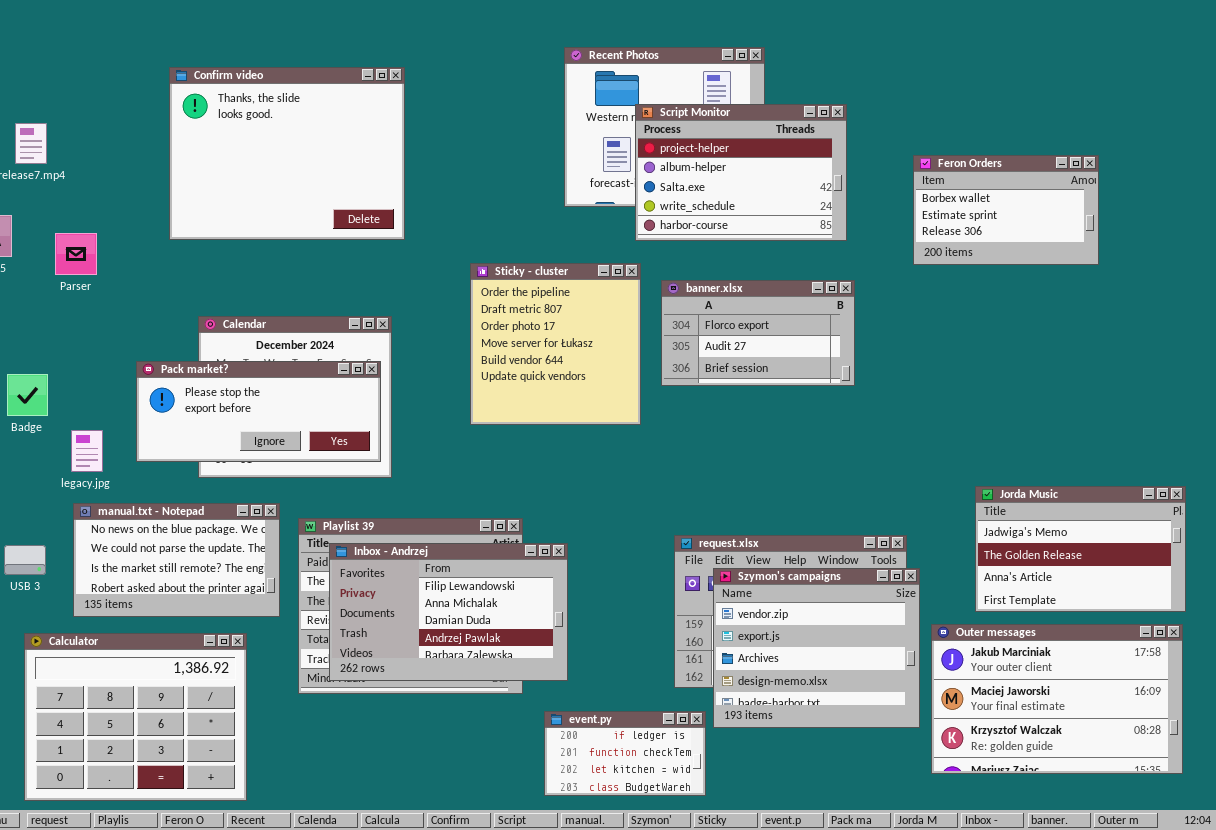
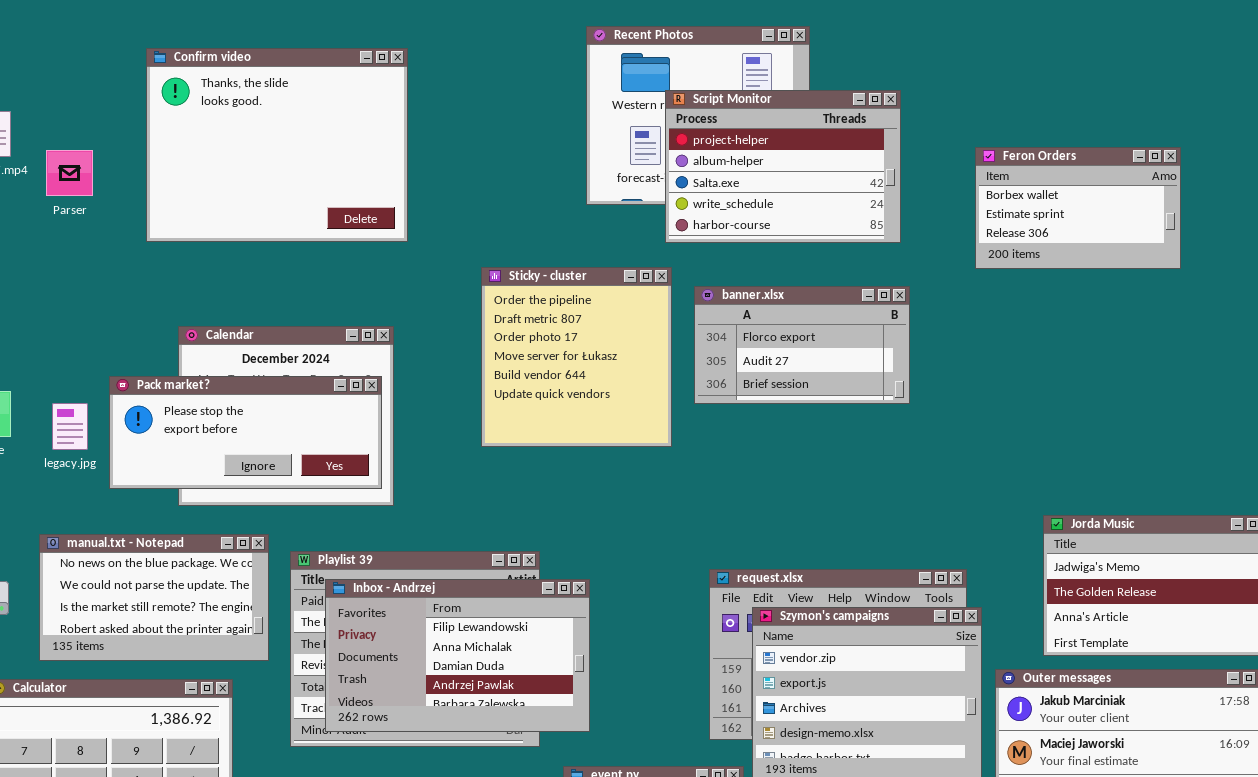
Parser: [55,233,97,275] -> [46,150,93,196], moved
legacy.jpg: [71,430,103,472] -> [52,403,88,450], moved

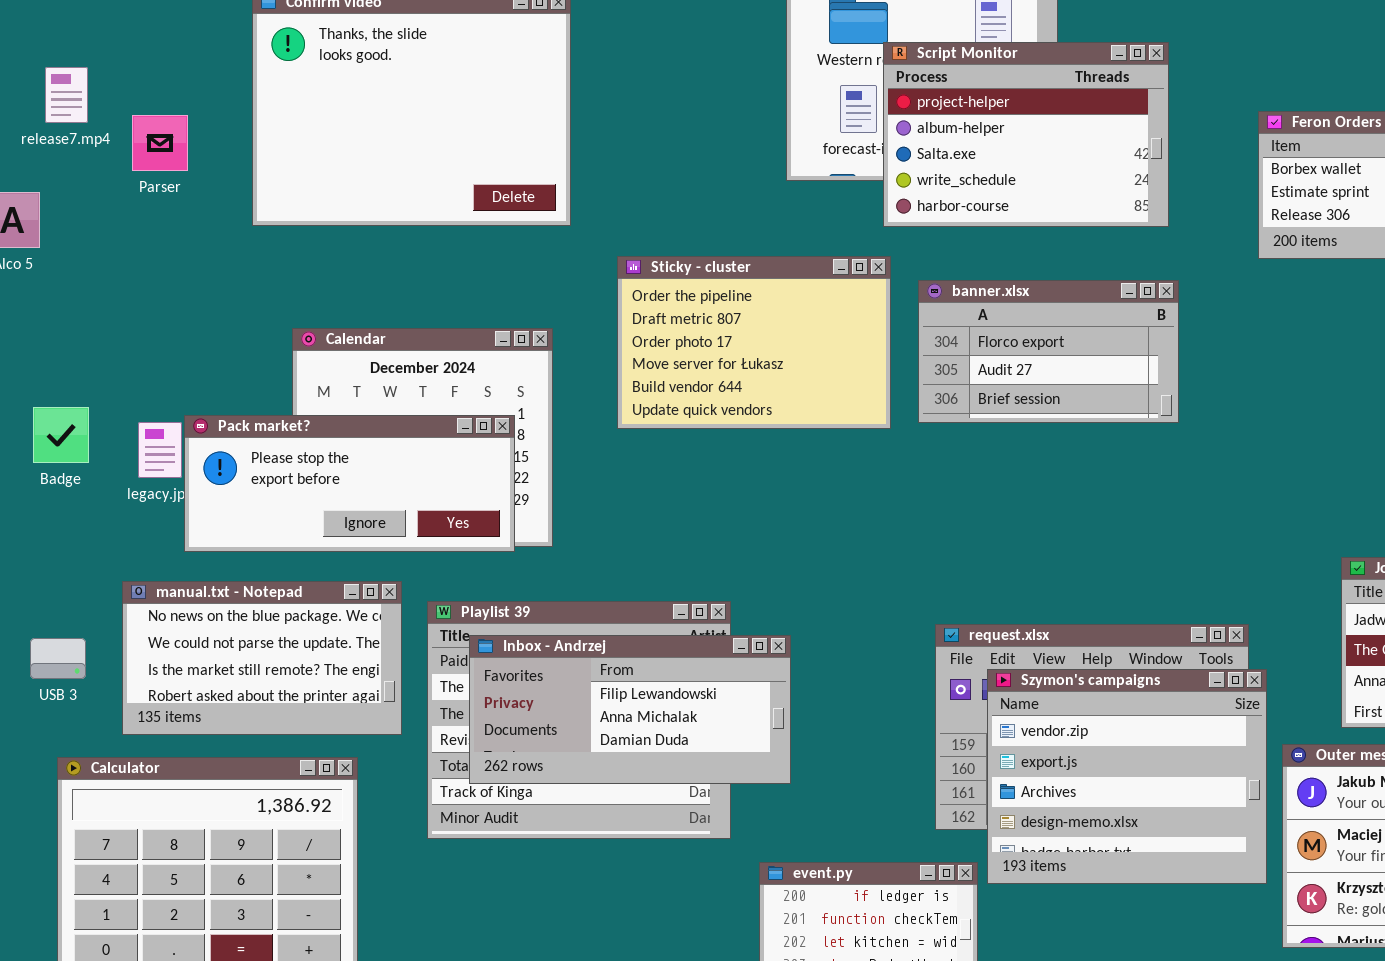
Sticky - cluster: [481,267,672,447] -> [617,256,891,429], resized
Pack market?: [109,376,382,489] -> [184,415,515,552], moved
Inbox - Andrzej: [325,579,590,732] -> [469,635,791,784], resized

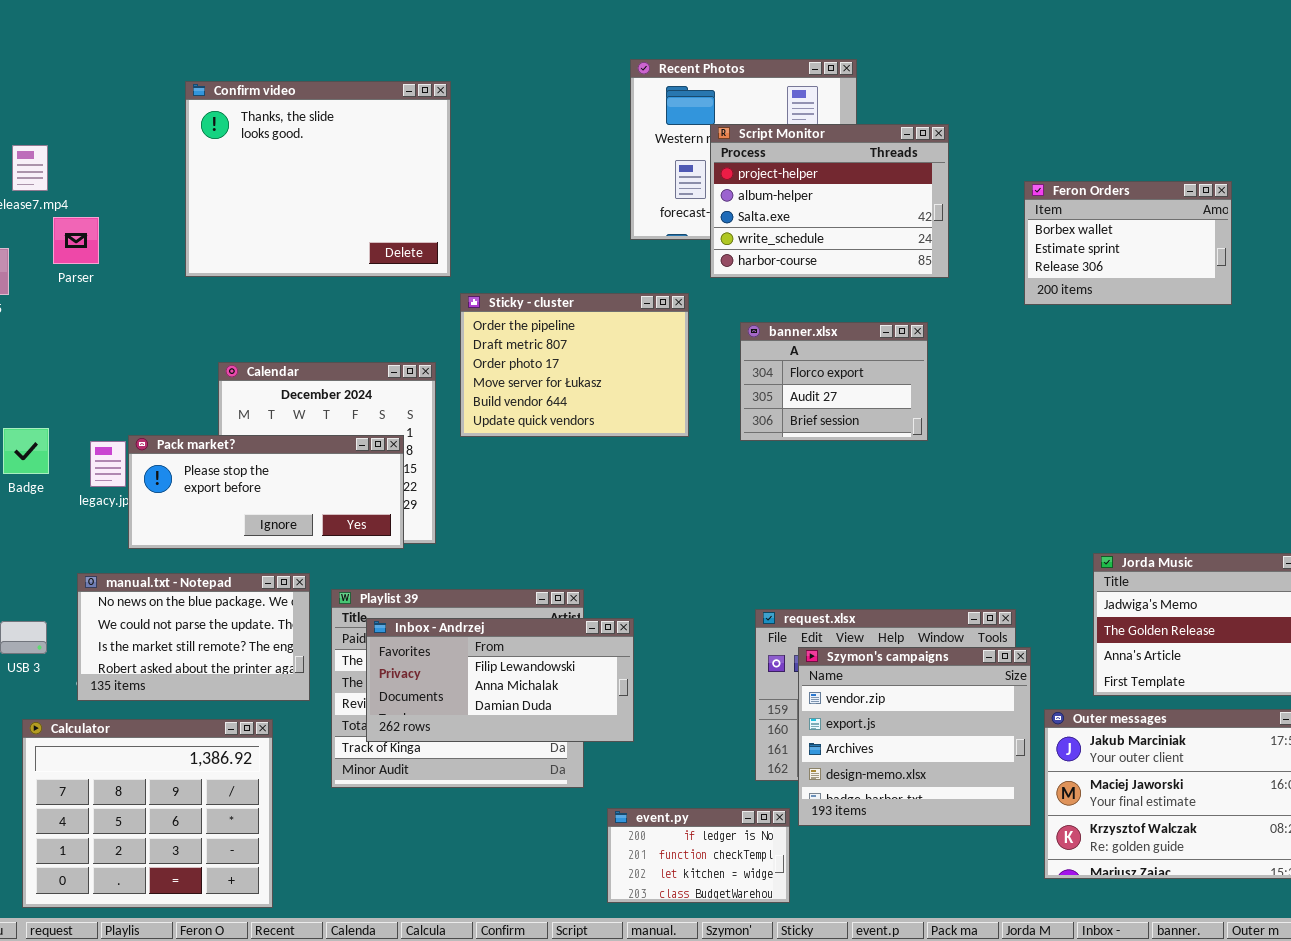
Parser: [132,115,188,171] -> [53,217,99,264], moved
Sticky - cluster: [617,256,891,429] -> [460,293,689,437], moved
banner.xlsx: [918,280,1179,423] -> [740,322,928,441], resized

